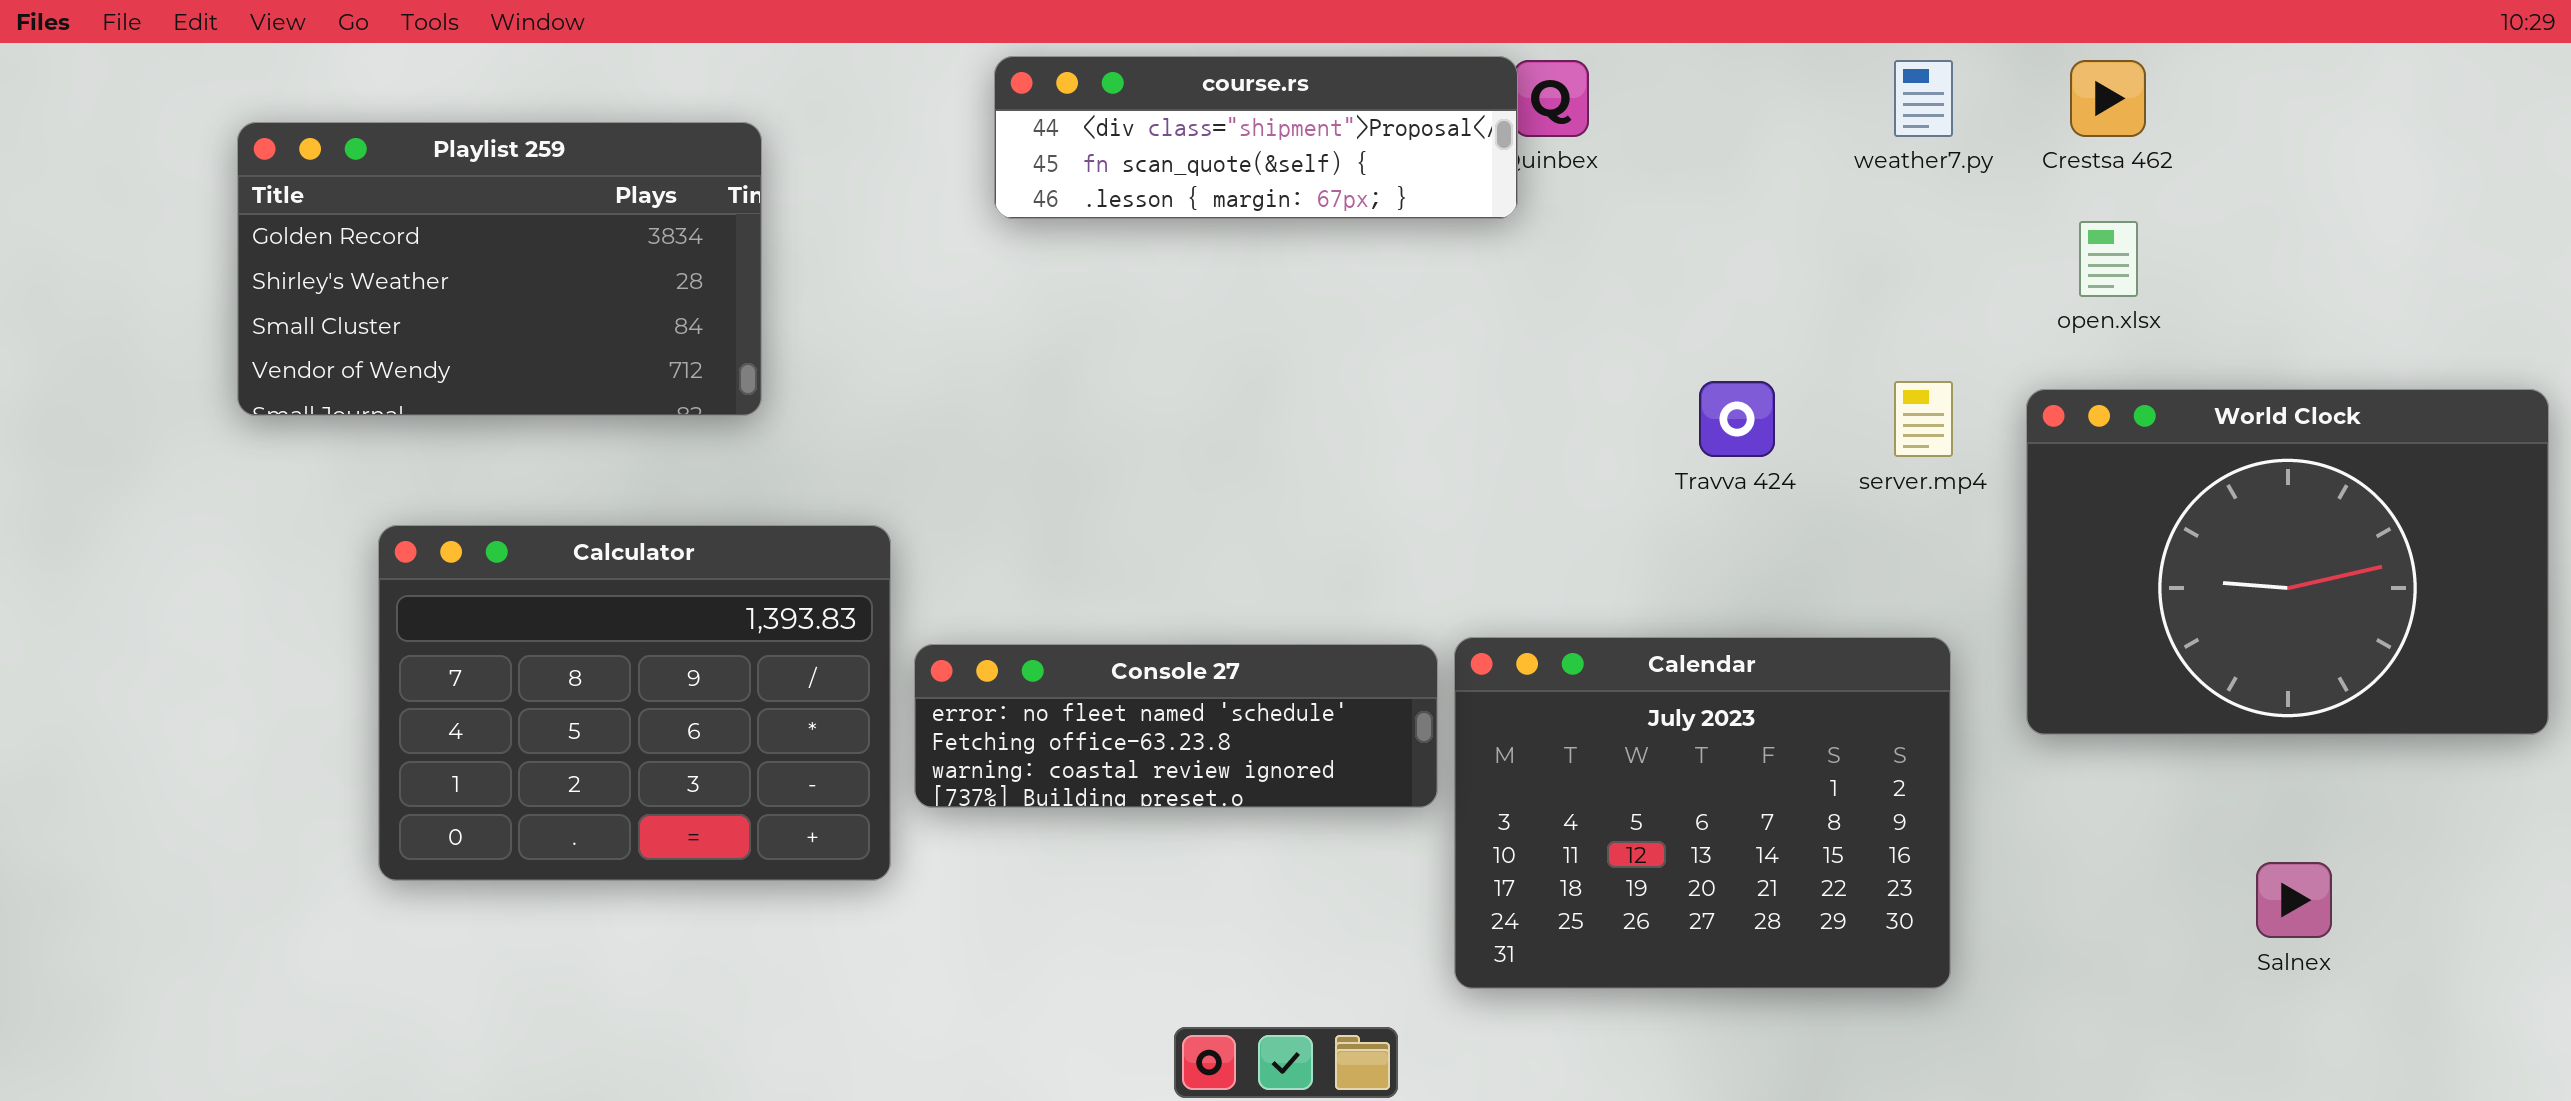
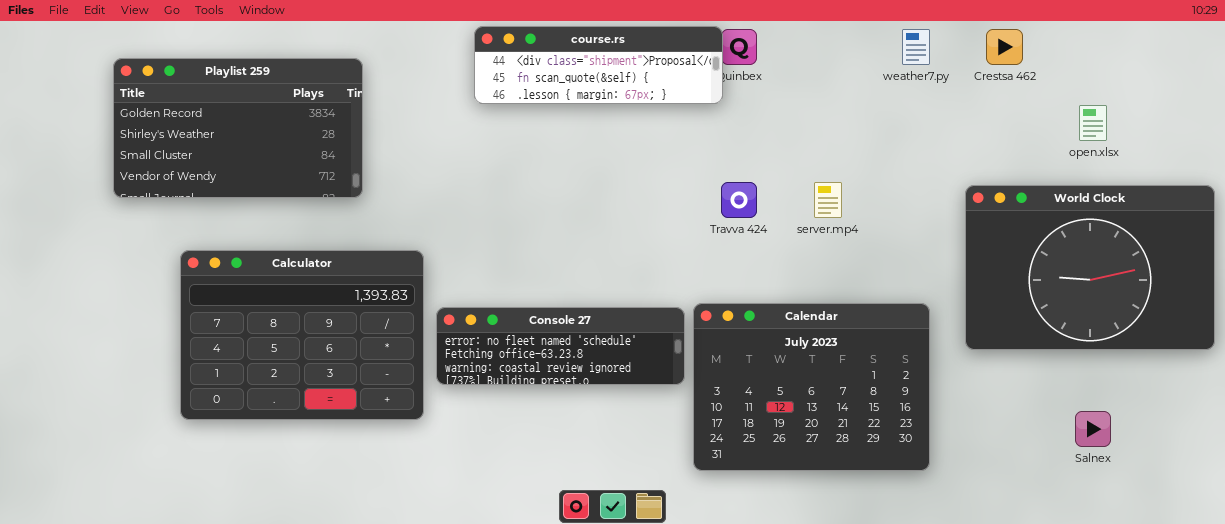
open.xlsx: [2079,221,2138,297] -> [1079,105,1107,141], moved
Travva 424: [1699,381,1775,457] -> [721,182,757,218], moved
server.mp4: [1894,381,1953,457] -> [814,182,842,218], moved

